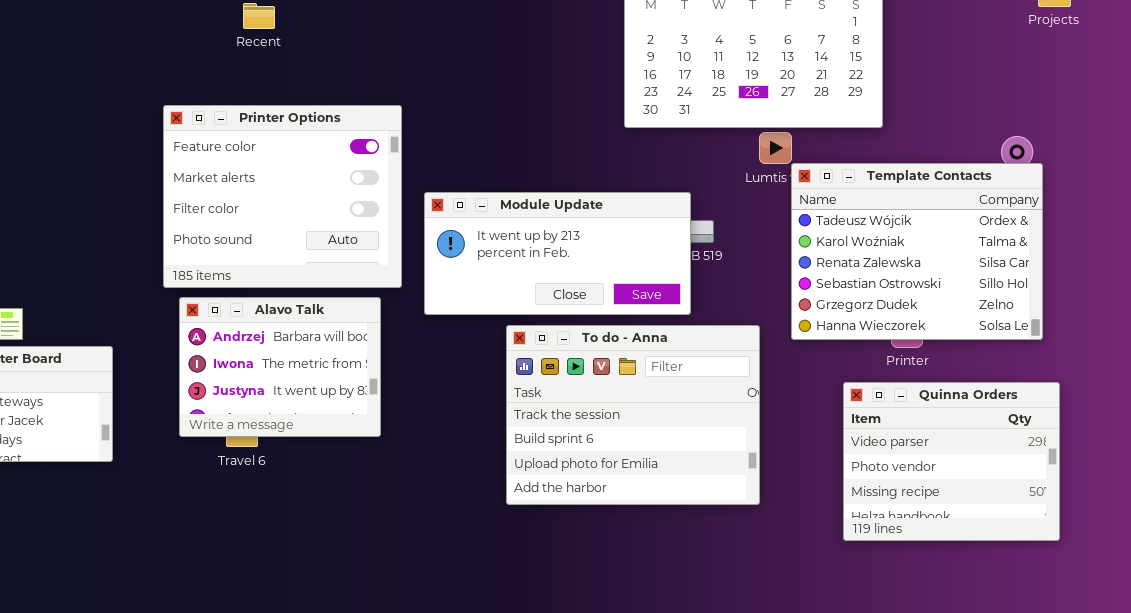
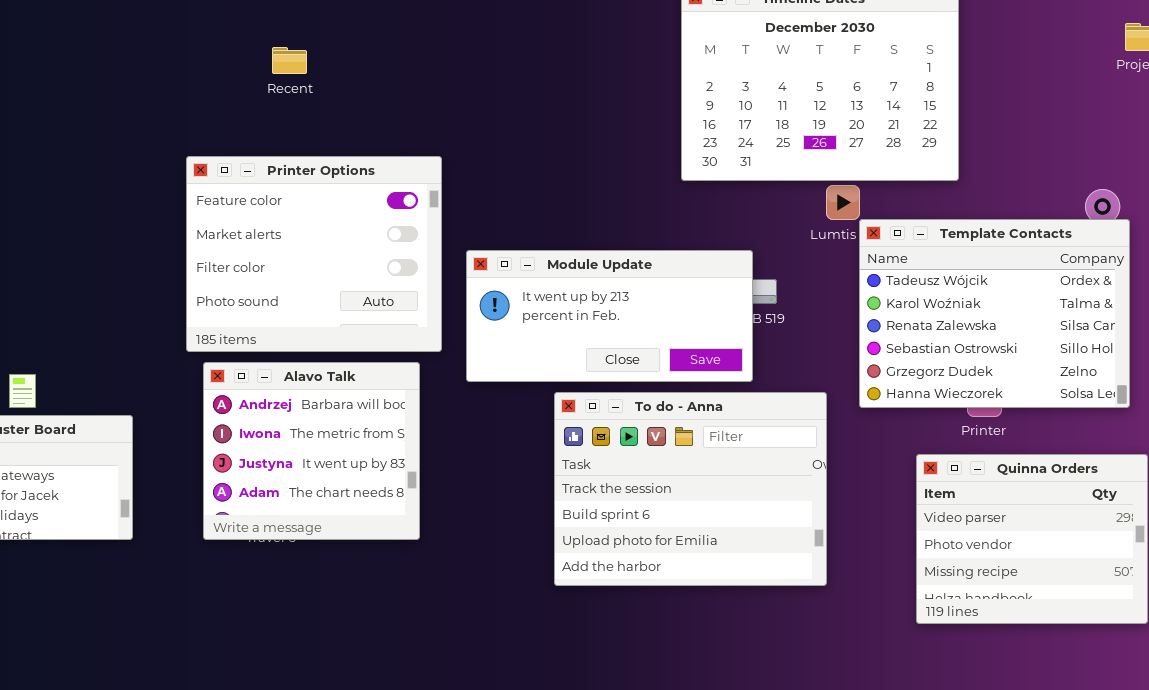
Alavo Talk: [179,297,381,437] -> [203,362,420,540], resized

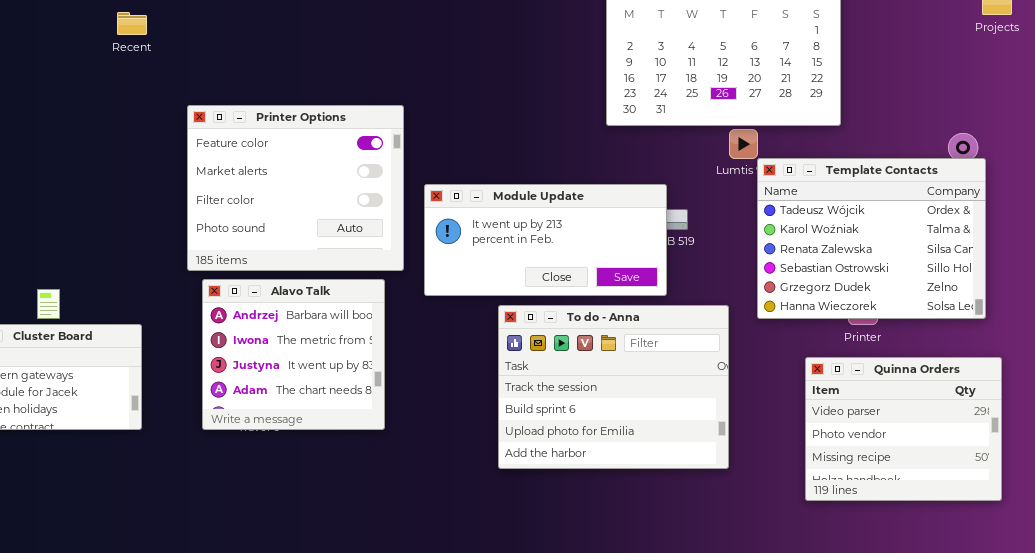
Recent: [272,47,307,74] -> [117,12,147,35], moved

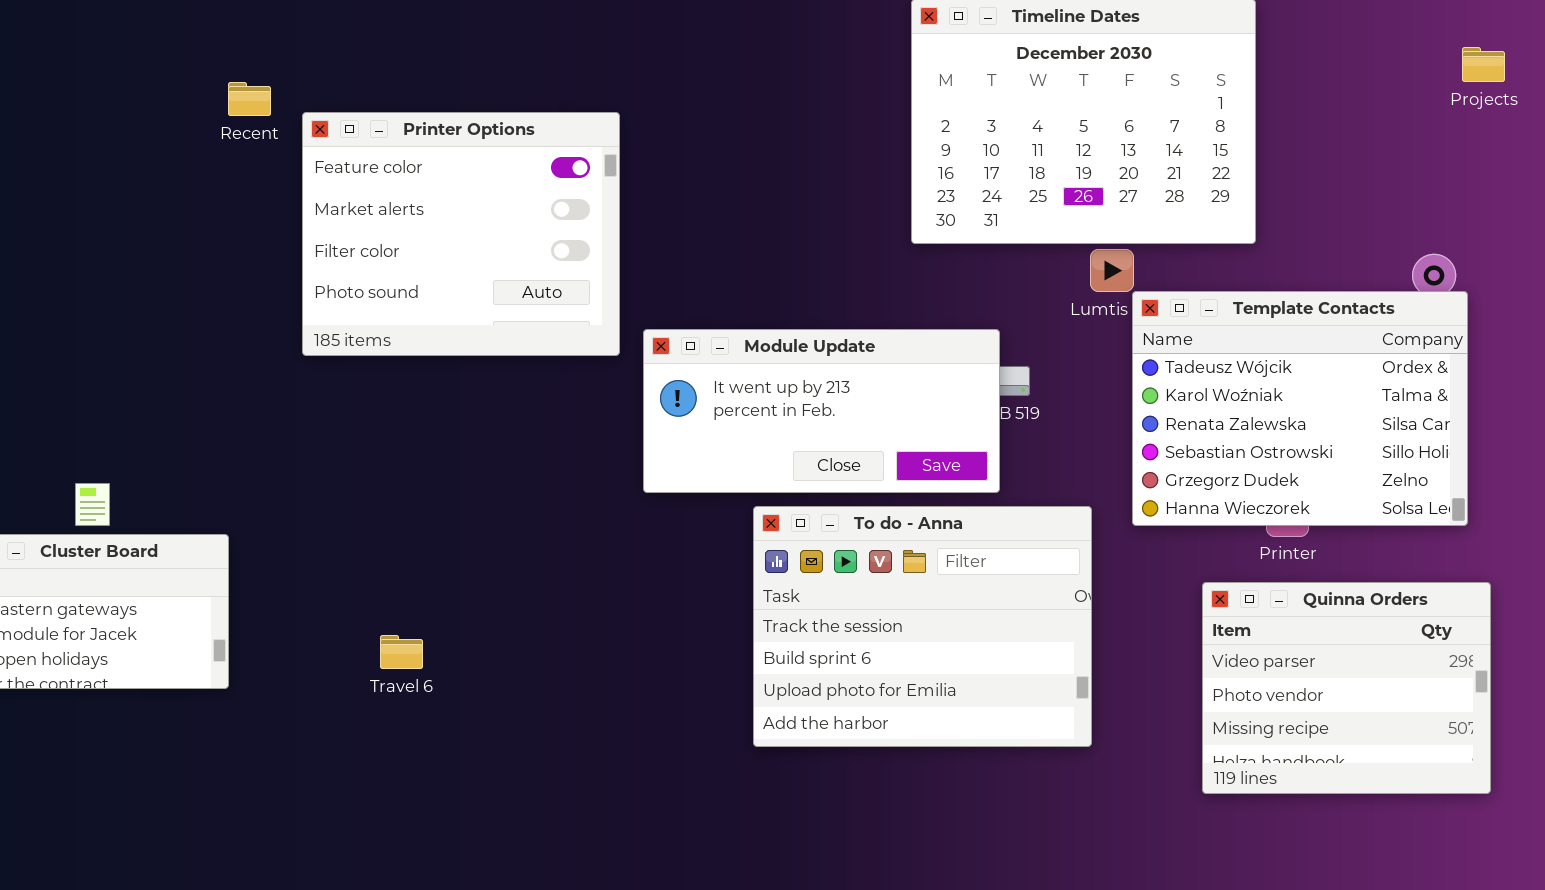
Recent: [117,12,147,35] -> [228,82,271,116], moved
Printer Options: [187,105,404,271] -> [302,112,620,356], moved
Alavo Talk: [202,279,385,430] -> none, closed

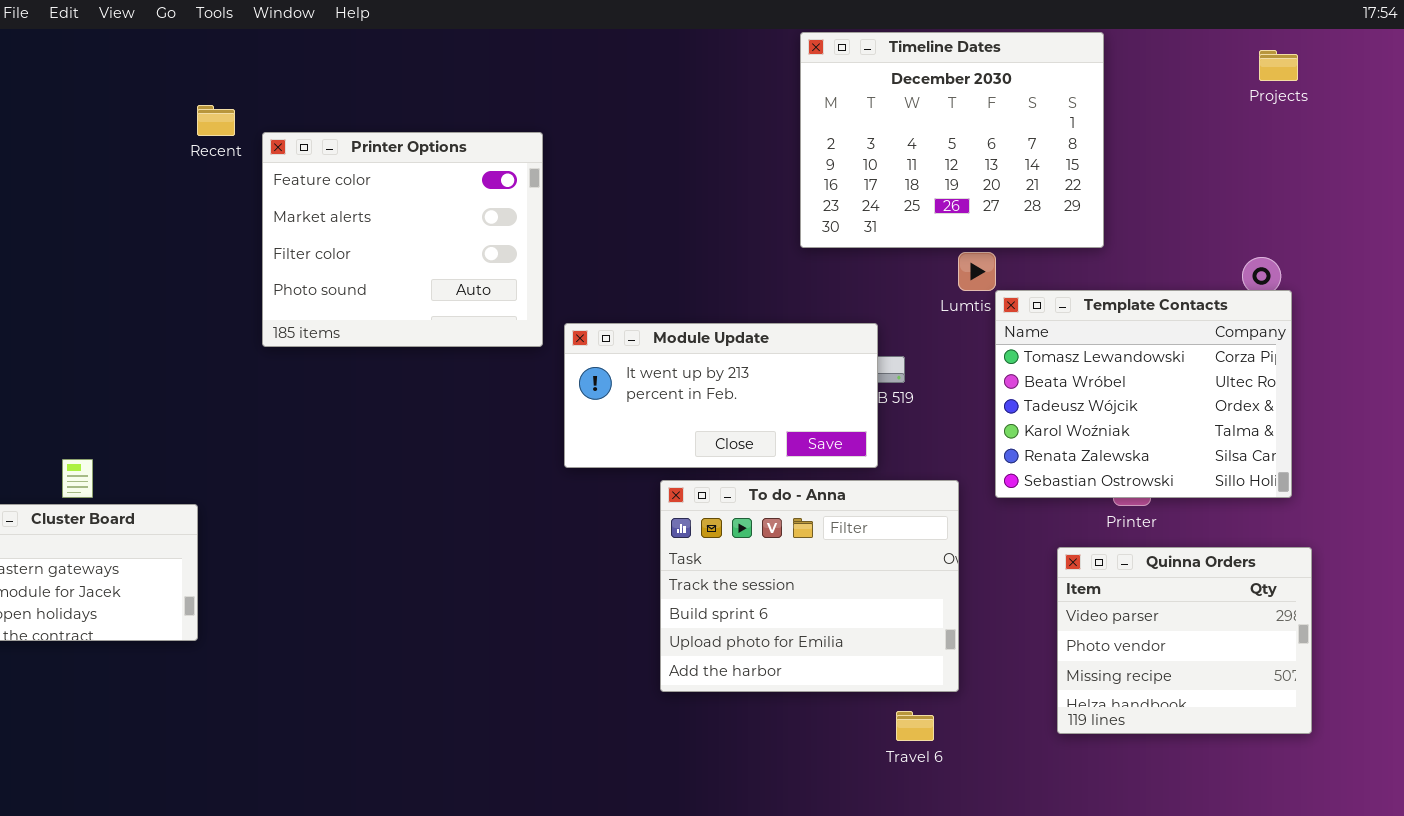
Projects: [1462,47,1505,82] -> [1259,50,1298,81], moved
Template Contacts: [1132,291,1468,526] -> [995,290,1292,498], scrolled up 2 rows
Travel 6: [380,635,423,669] -> [896,711,934,741], moved

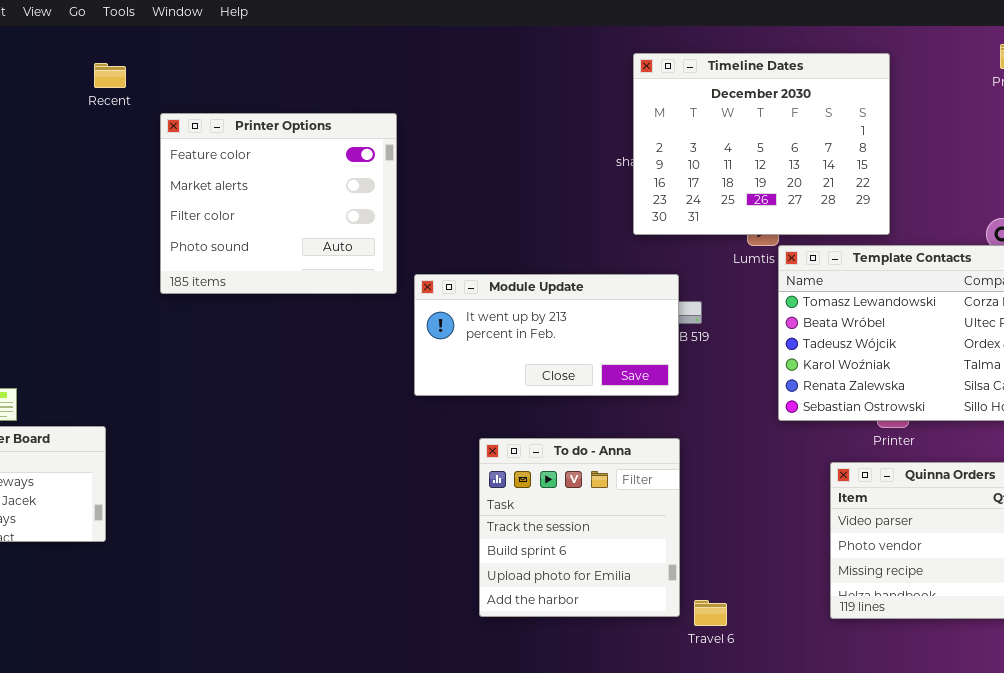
Timeline Dates: [800,32,1104,248] -> [633,53,890,235], moved
Recent: [197,105,235,136] -> [94,63,126,88], moved
To do - Anna: [660,480,959,692] -> [479,438,680,617], moved, resized

